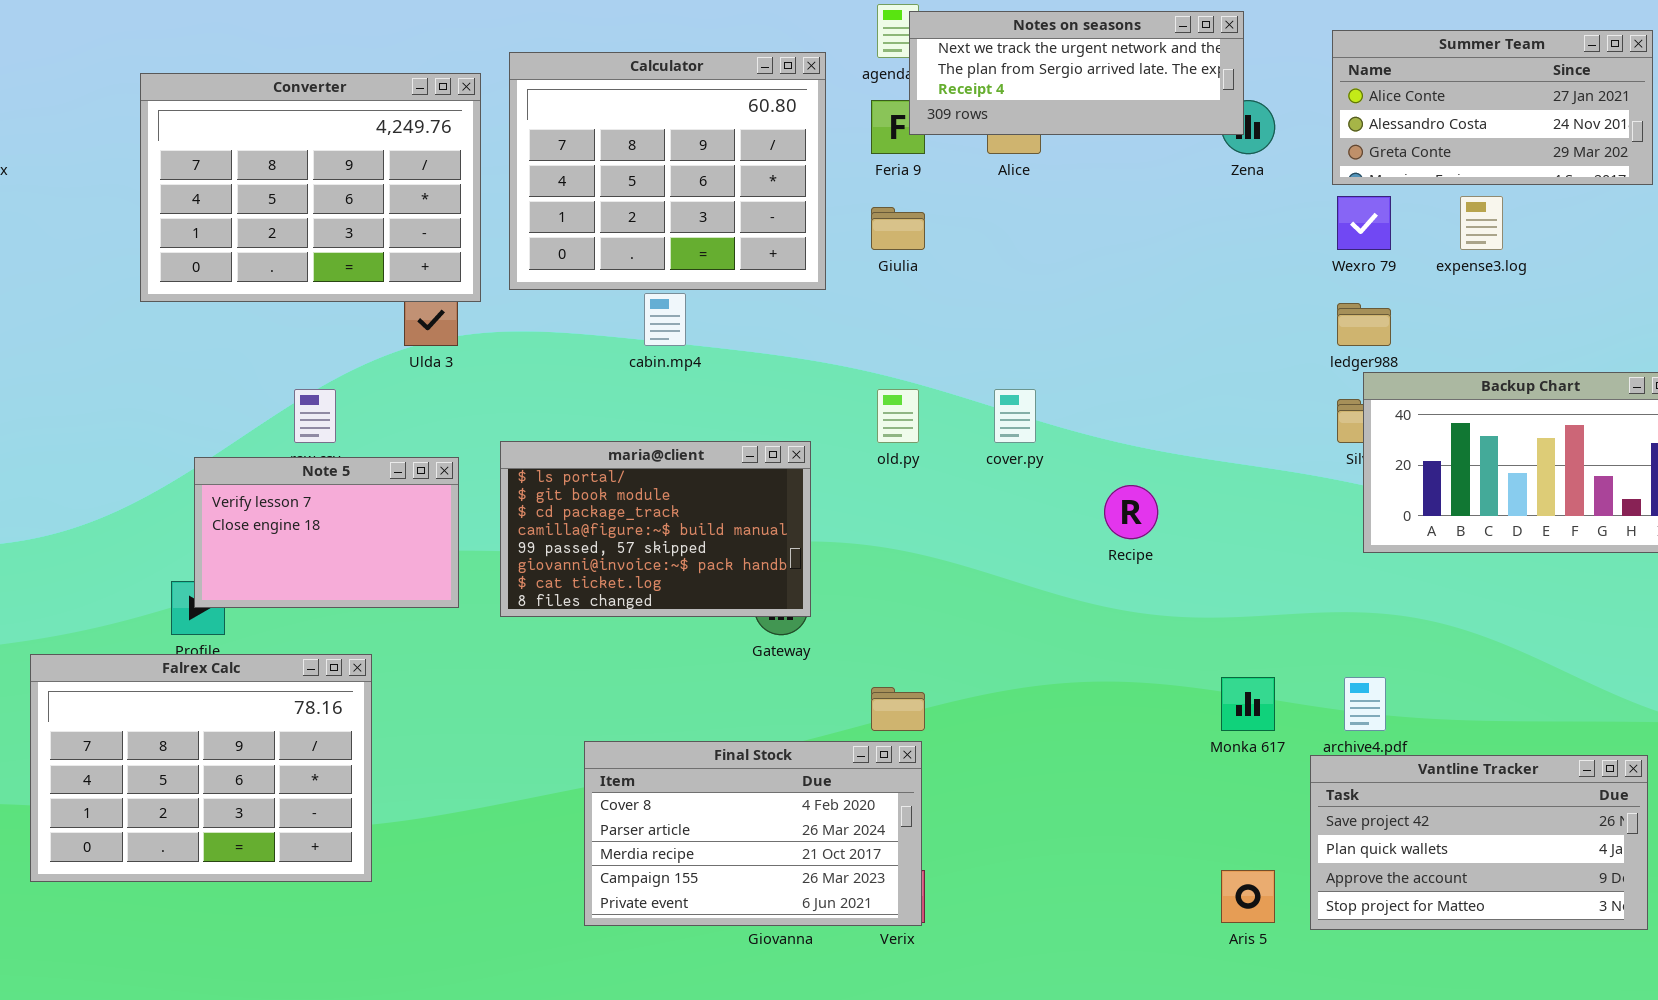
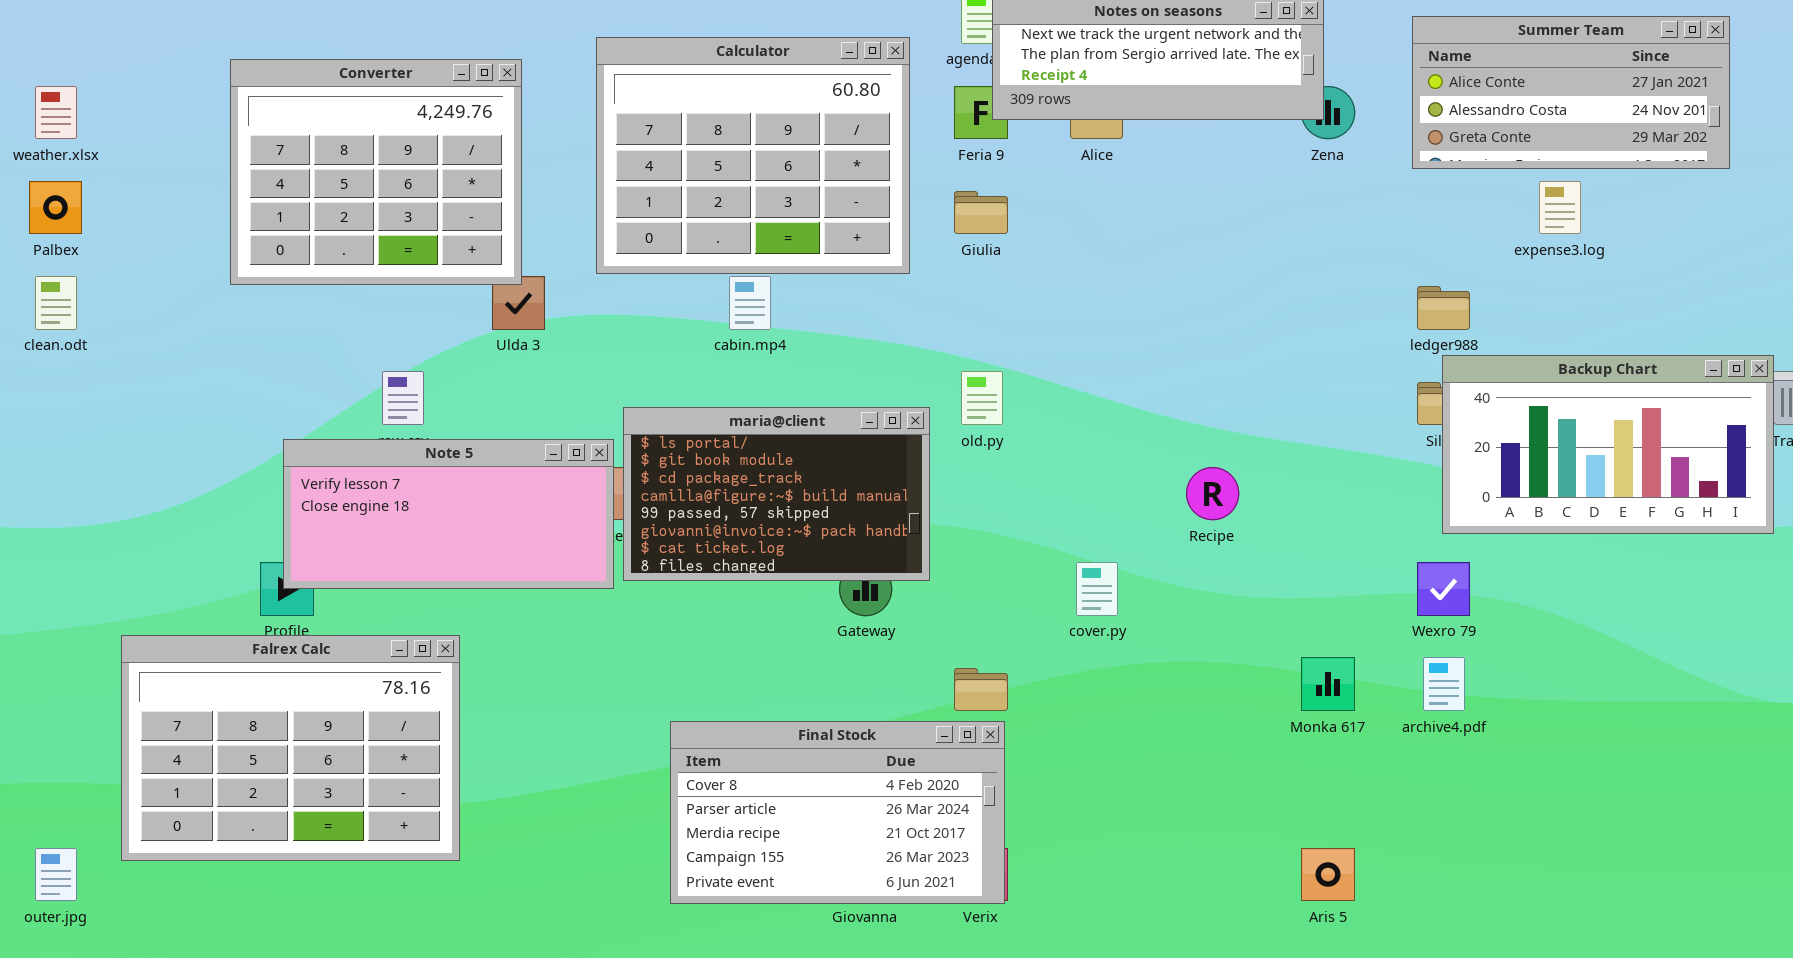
Converter: [140,73,481,302] -> [230,59,522,285], resized
Wexro 79: [1337,196,1391,250] -> [1417,562,1470,616], moved
cover.py: [994,389,1036,443] -> [1076,562,1118,616], moved
maria@client: [500,441,811,617] -> [623,407,930,581], moved
Note 5: [194,457,459,608] -> [283,439,614,589], resized
Vantline Tracker: [1310,755,1648,930] -> none, closed

